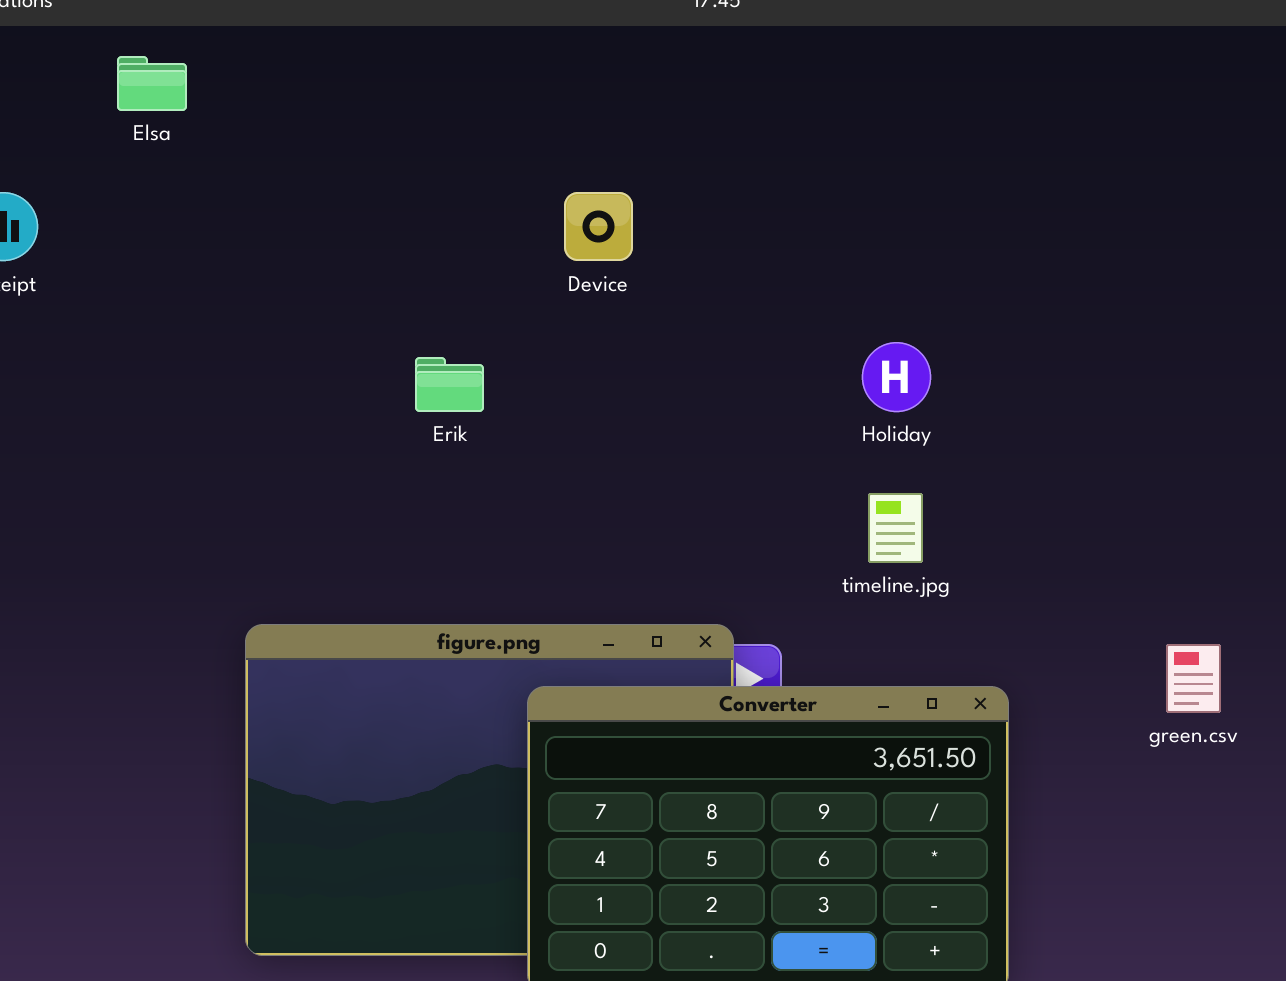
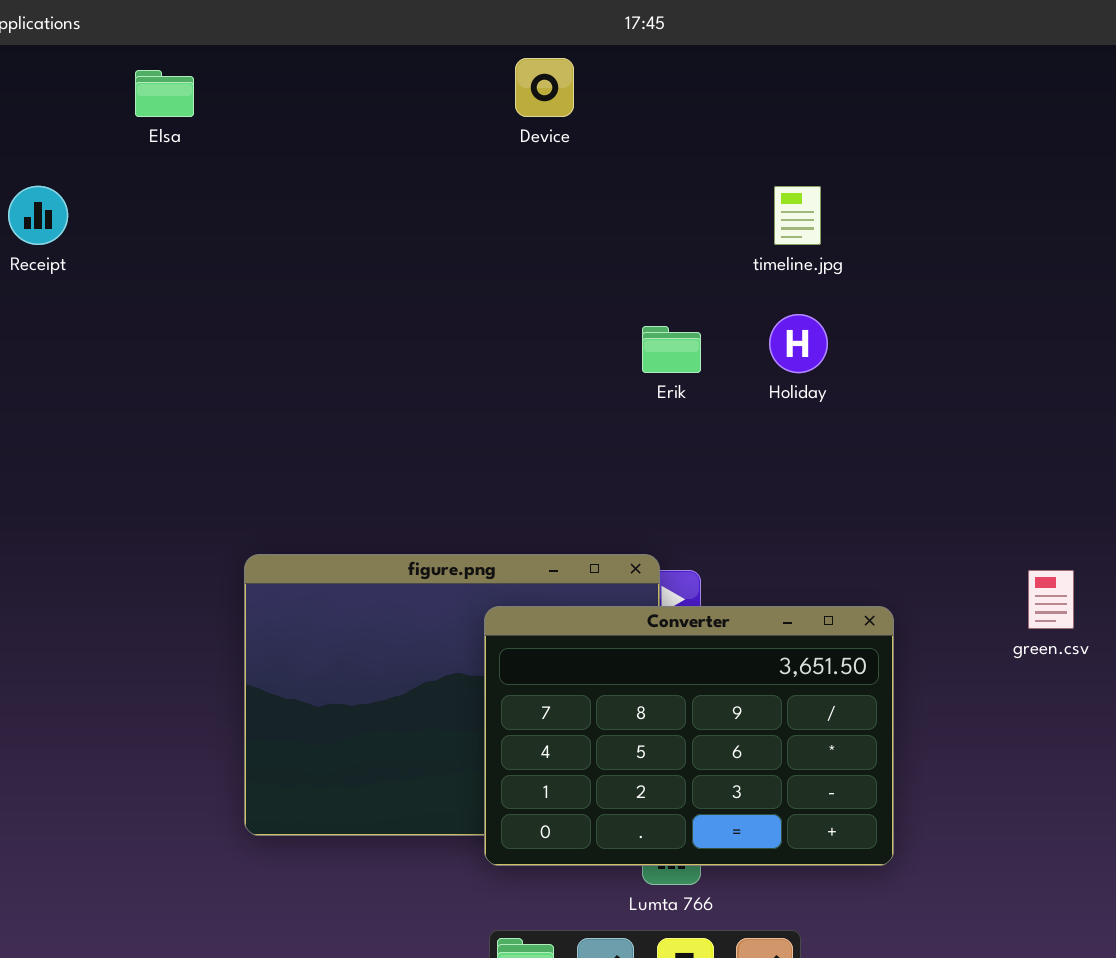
Device: [564,192,633,261] -> [515,58,574,117], moved
Erik: [415,357,484,412] -> [642,326,701,373], moved
timeline.jpg: [868,493,923,563] -> [774,186,821,245], moved

